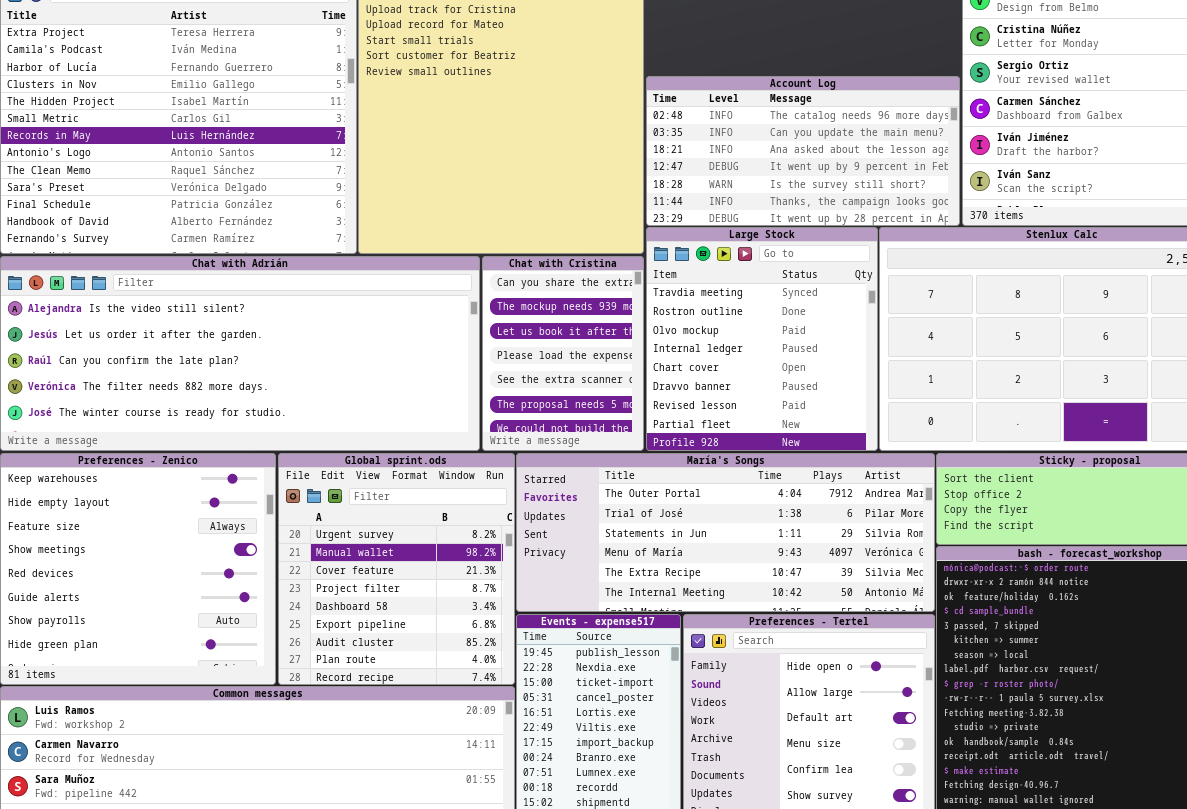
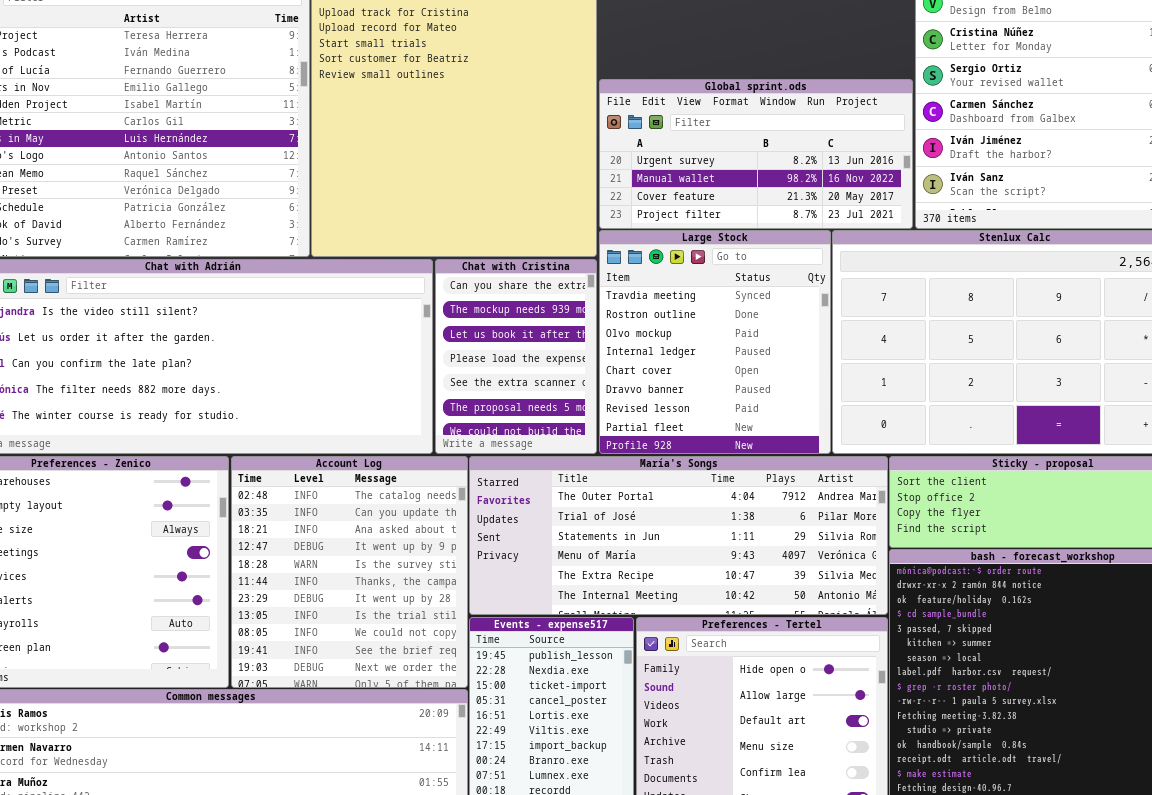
Account Log: [646,76,960,226] -> [231,456,468,688], moved, resized
Global sprint.ods: [278,453,515,685] -> [599,79,913,229], moved, resized

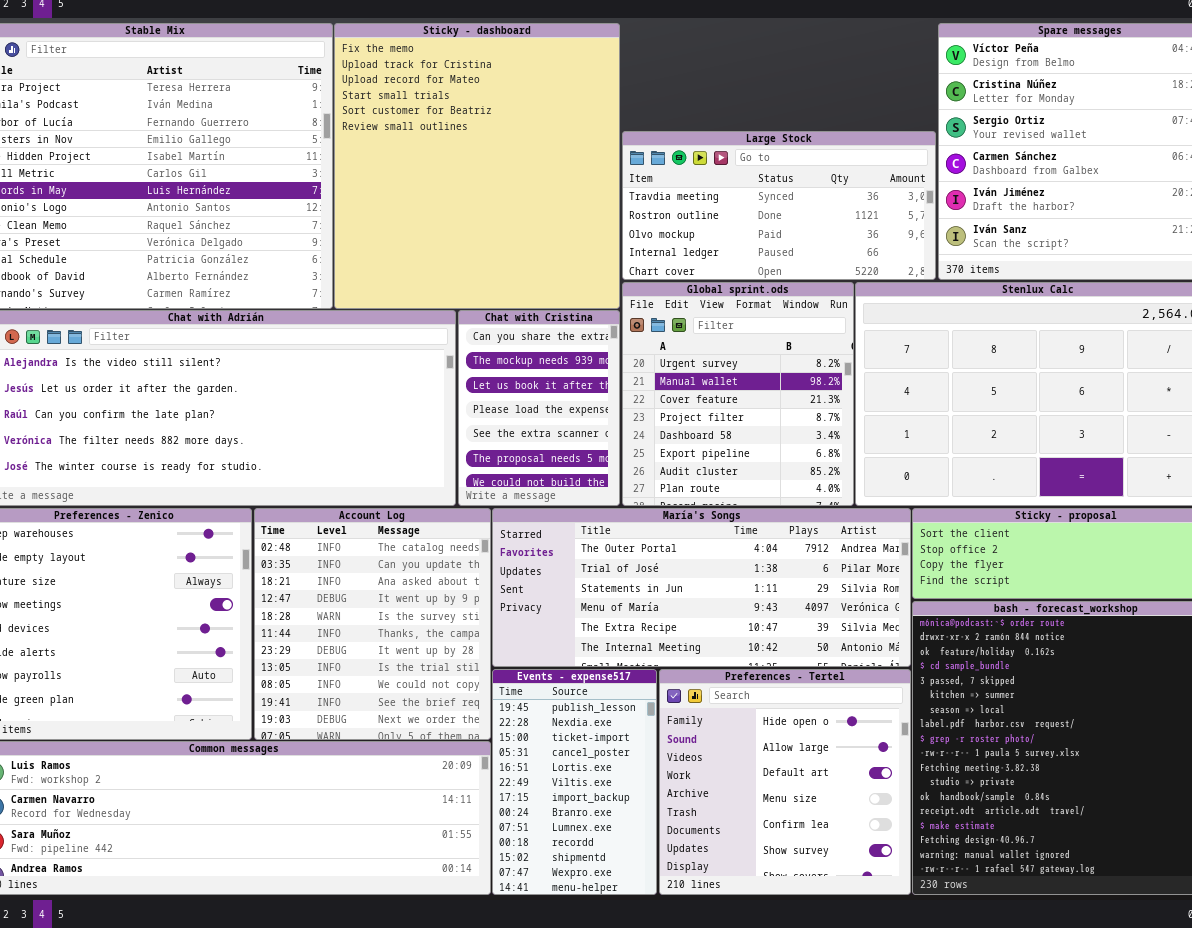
Global sprint.ods: [599,79,913,229] -> [622,282,854,506], moved, resized
Large Stock: [599,230,831,454] -> [622,131,936,280], moved, resized

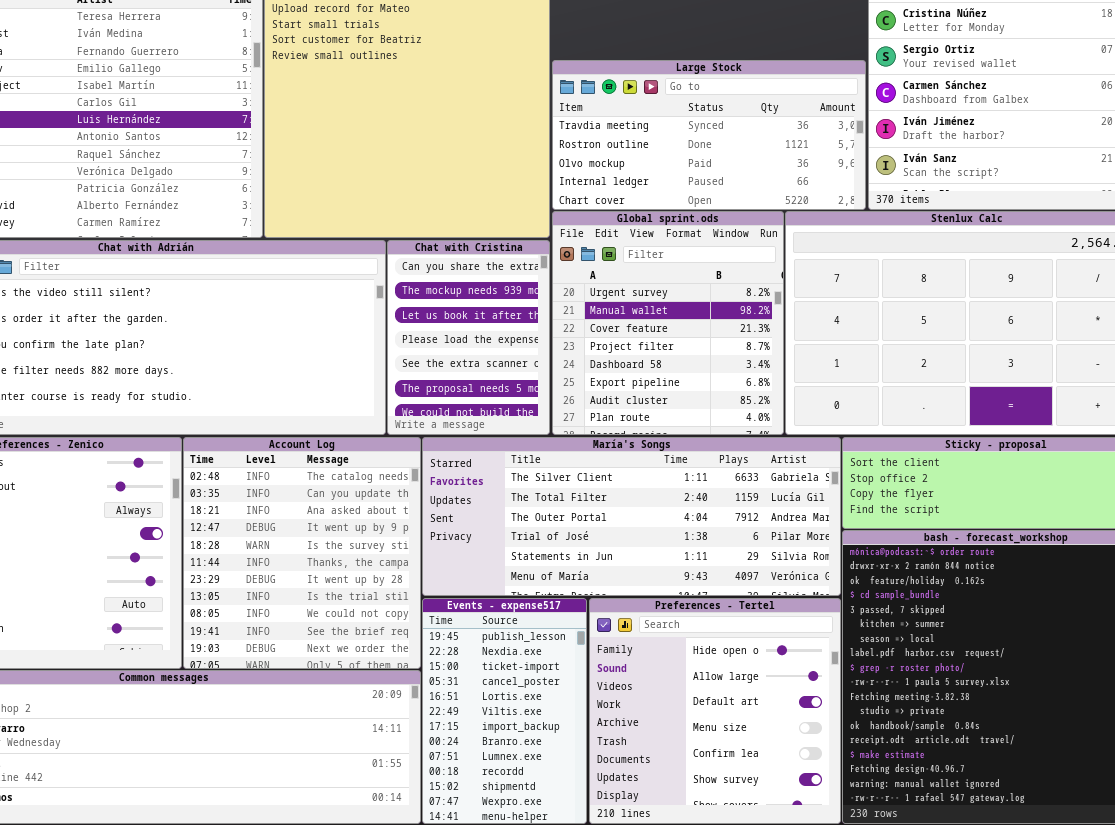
María's Songs: [492,508,911,667] -> [422,437,841,596], scrolled up 2 rows

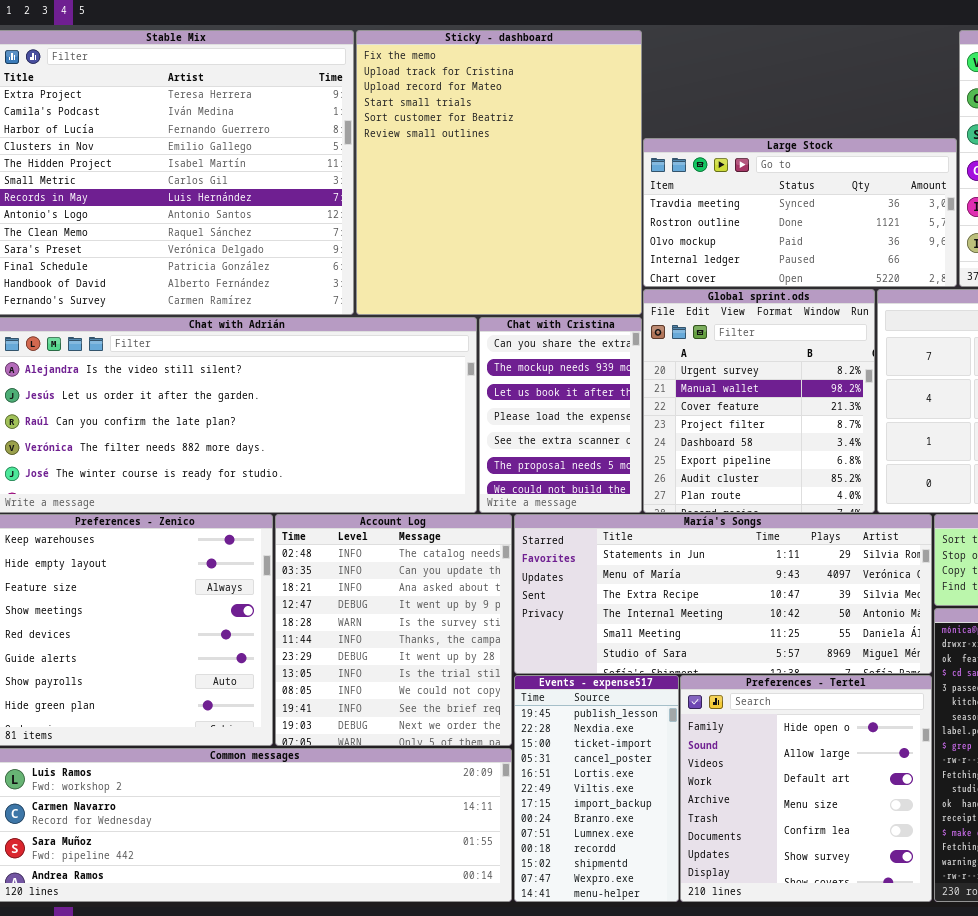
María's Songs: [422,437,841,596] -> [514,514,932,674], scrolled down 4 rows

